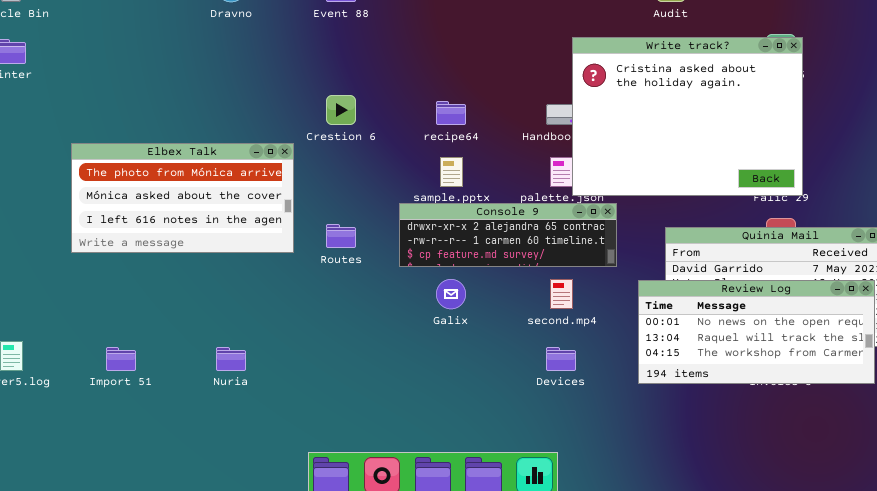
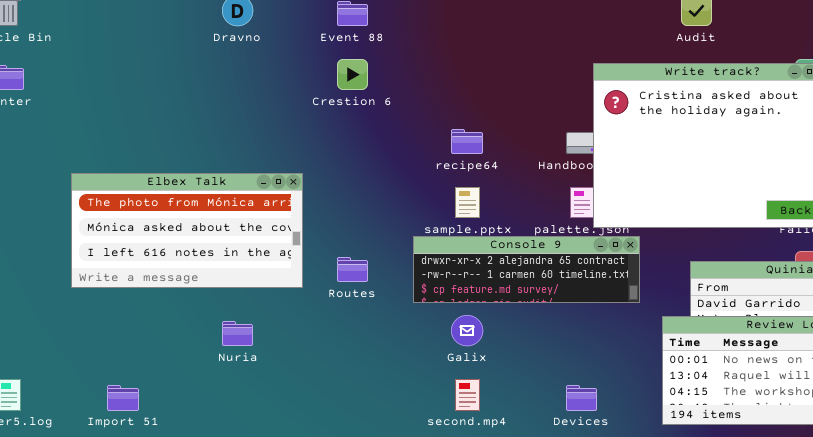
Crestion 6: [326,95,356,125] -> [337,59,368,90], moved
second.mp4: [550,279,573,309] -> [455,379,480,411], moved
Nuria: [216,347,246,371] -> [222,321,253,346], moved

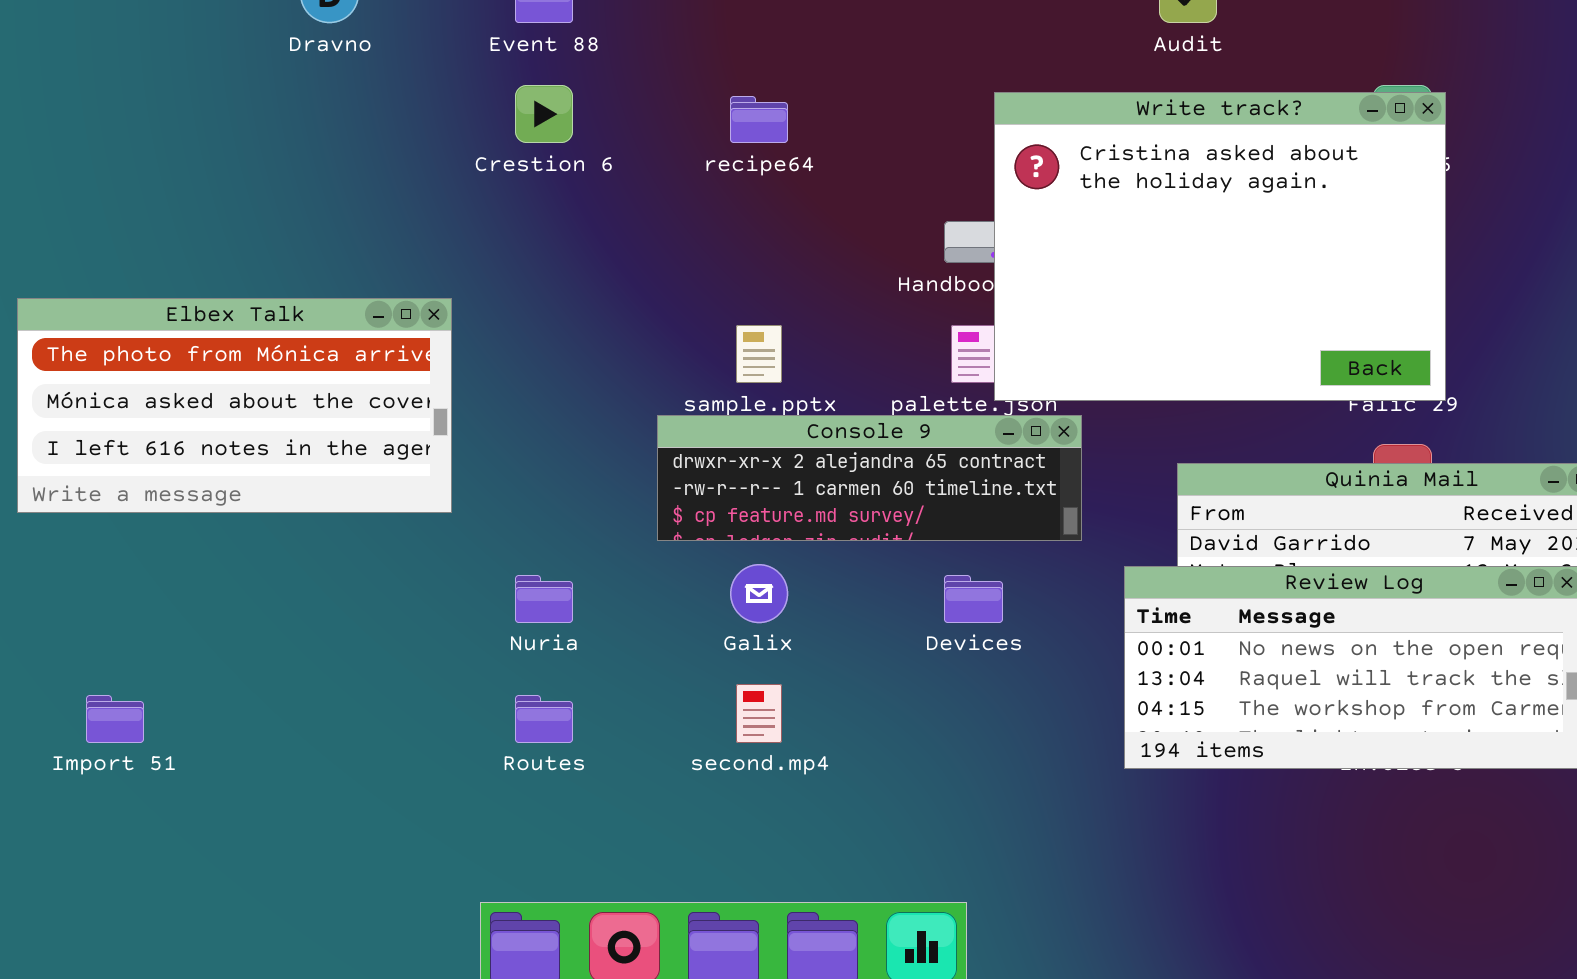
recipe64: [451,129,483,154] -> [730,96,788,143], moved
Routes: [337,257,368,282] -> [515,695,573,743], moved
Nuria: [222,321,253,346] -> [515,575,573,623], moved
Devices: [566,385,597,411] -> [944,575,1003,623], moved

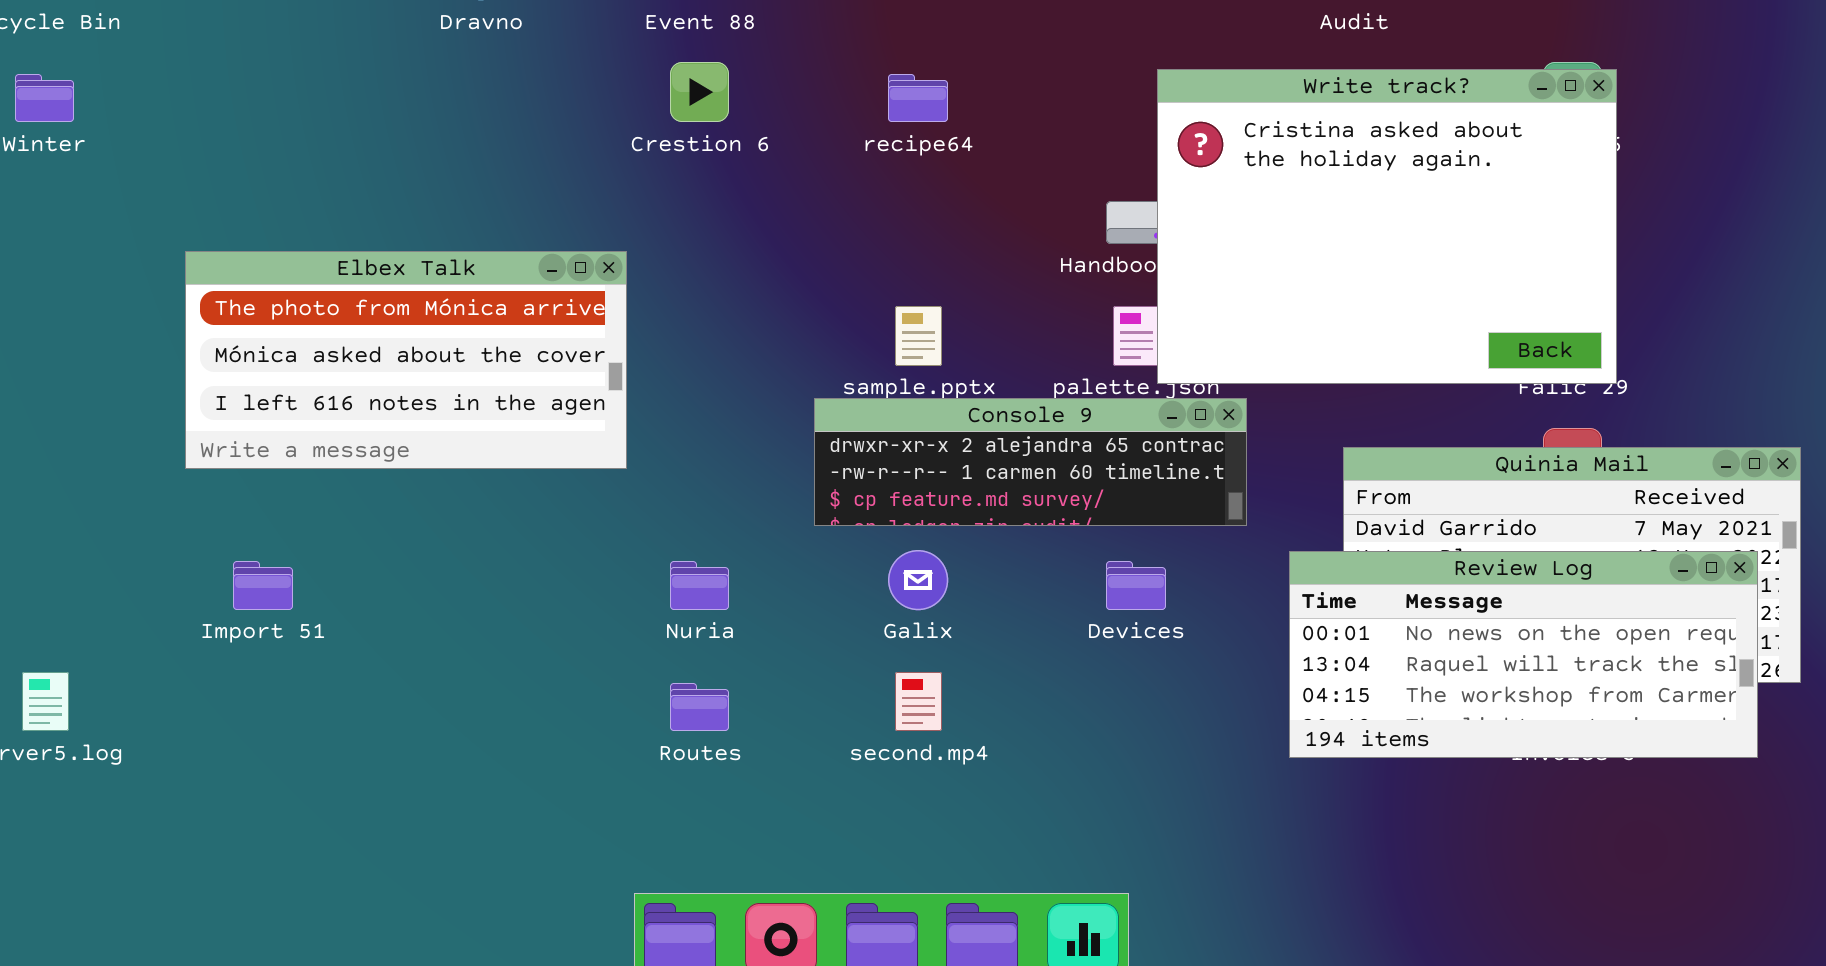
Elbex Talk: [17,298,452,513] -> [185,251,627,469], moved
Import 51: [86,695,144,743] -> [233,561,293,610], moved

